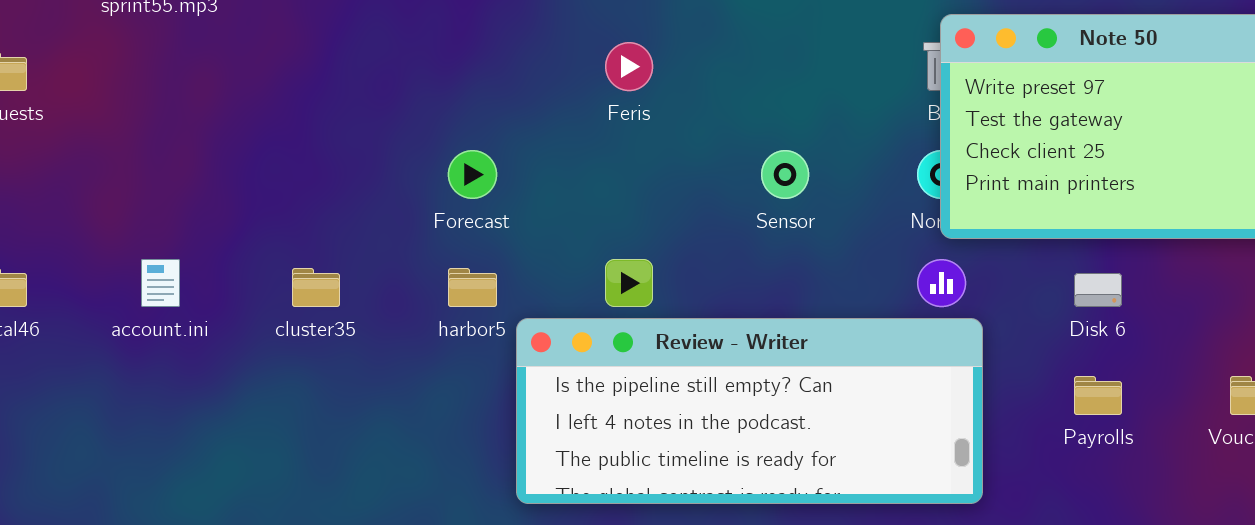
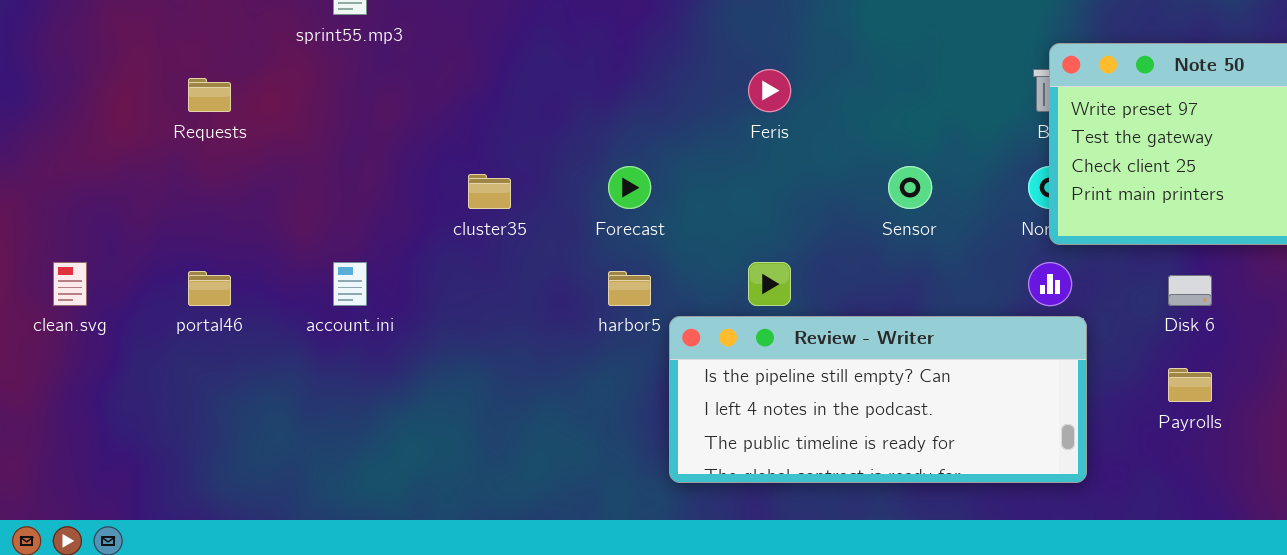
cluster35: [292,268,340,307] -> [468,174,511,209], moved

